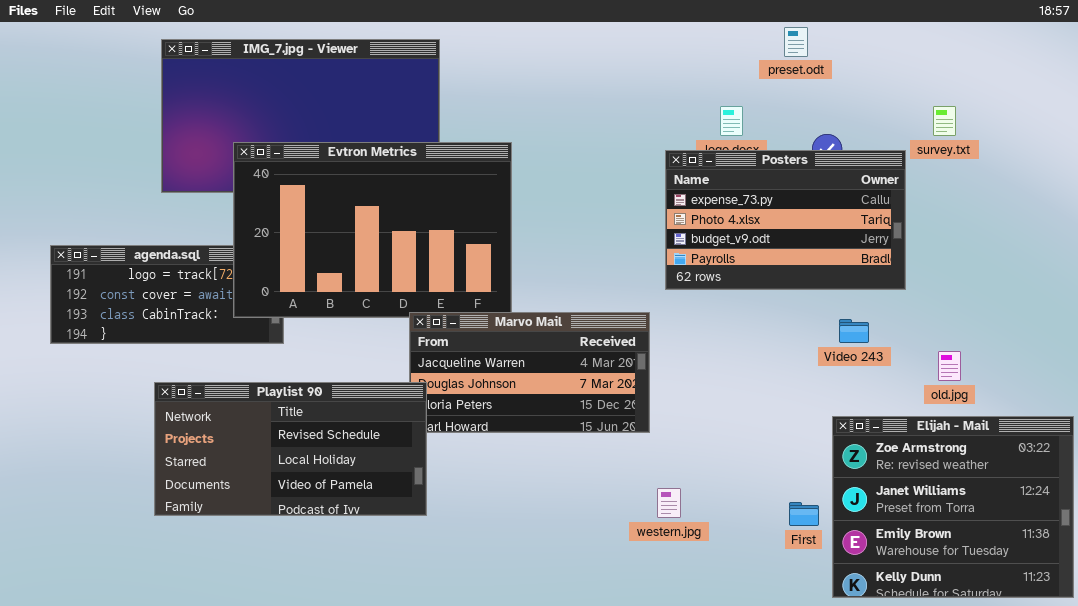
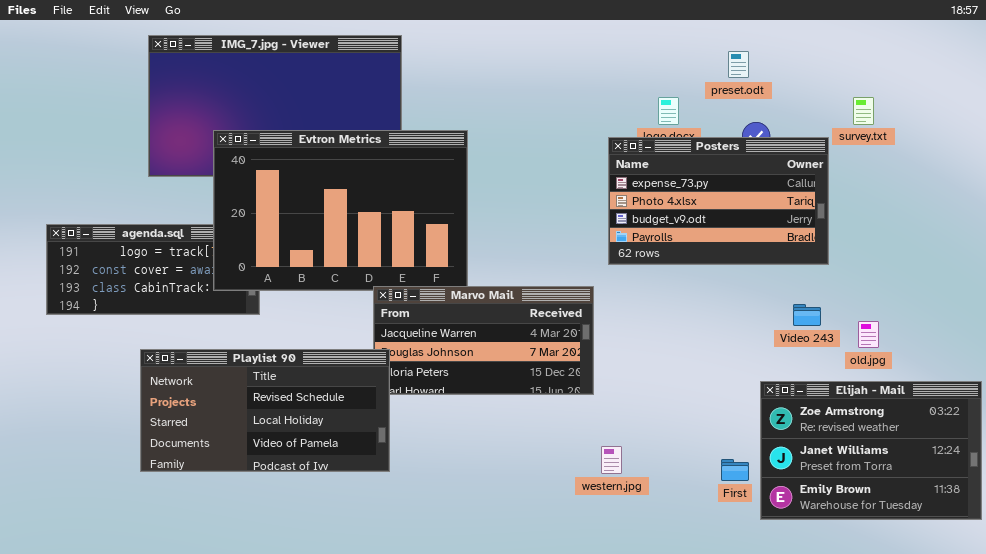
preset.odt: [784,27,808,57] -> [728,51,749,78], moved
Video 243: [839,319,869,343] -> [793,304,821,326], moved
Elijah - Mail: [832,416,1074,598] -> [760,381,982,520], resized

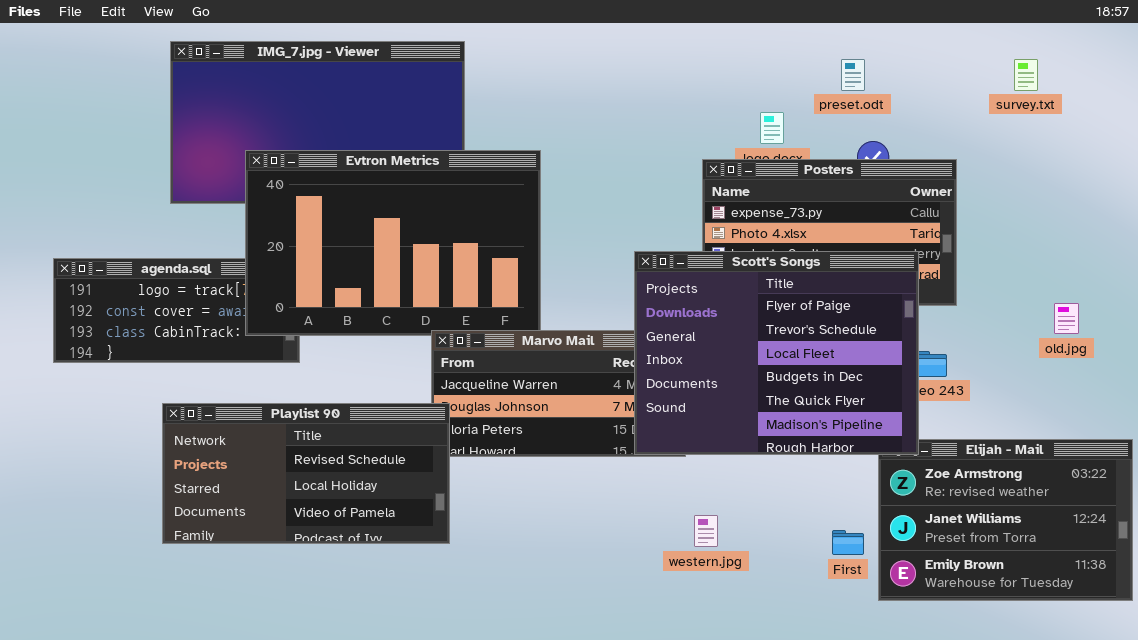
survey.txt: [853,97,874,125] -> [1014,59,1038,91], moved
Scott's Songs: none -> [634,251,919,455], opened
old.jpg: [858,321,879,348] -> [1054,303,1079,334], moved

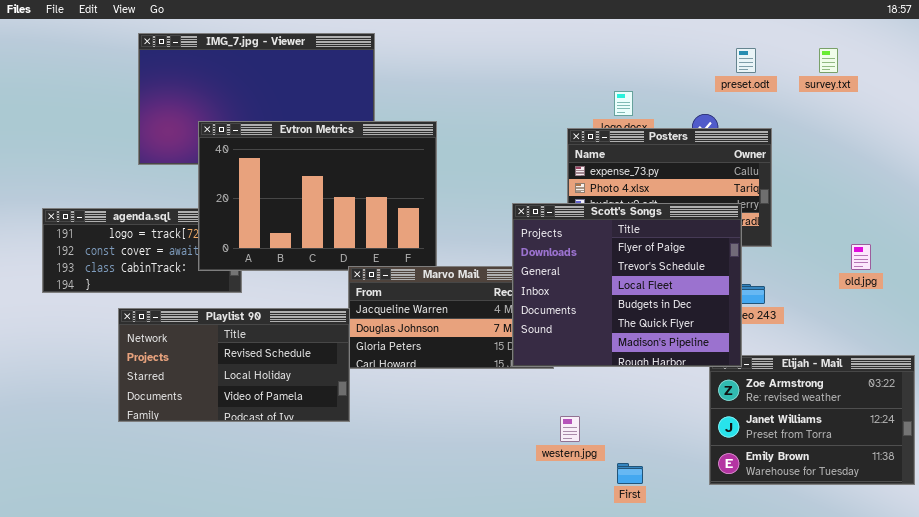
preset.odt: [841,59,865,91] -> [736,48,756,73], moved
Playlist 90: [162,403,450,544] -> [118,308,350,422], moved
First: [832,530,864,555] -> [617,463,643,484], moved

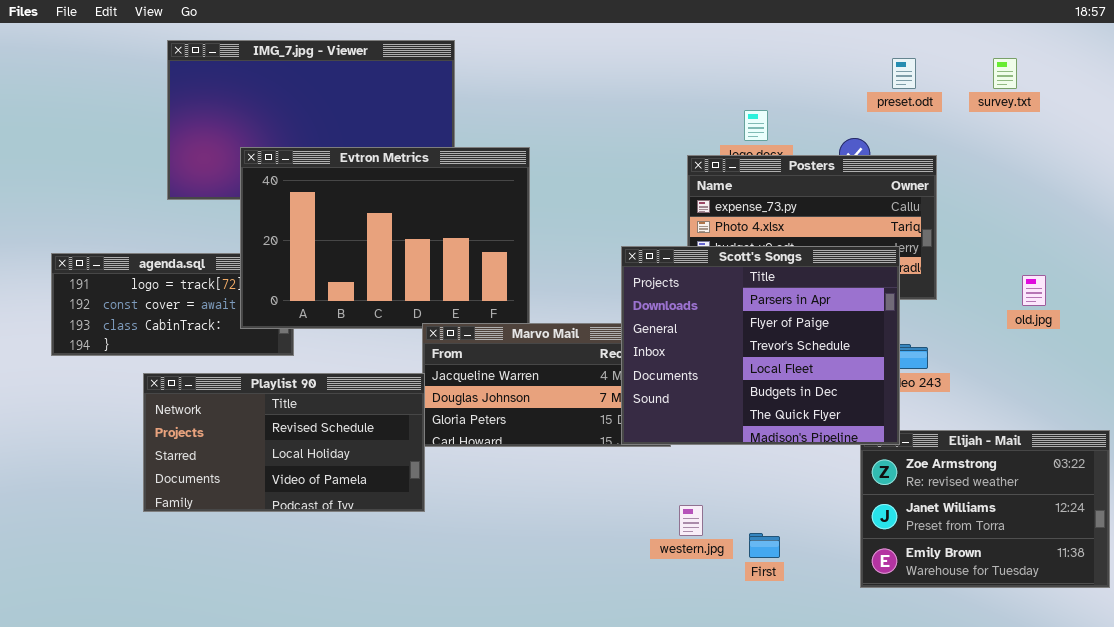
Scott's Songs: [512,203,742,367] -> [621,246,900,445], scrolled up 1 row
old.jpg: [851,244,871,270] -> [1022,275,1046,306], moved
First: [617,463,643,484] -> [749,533,780,558], moved

